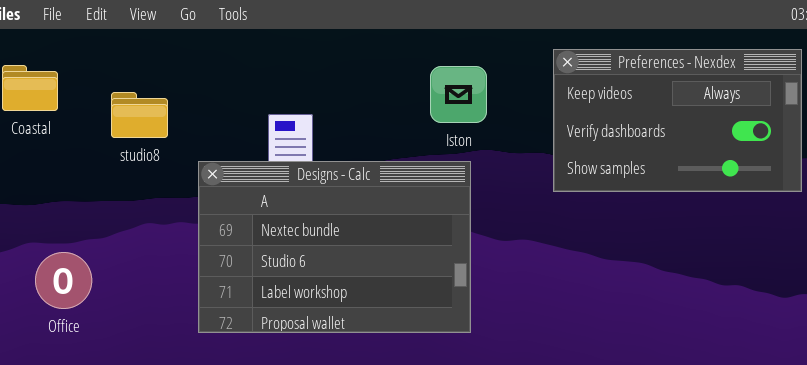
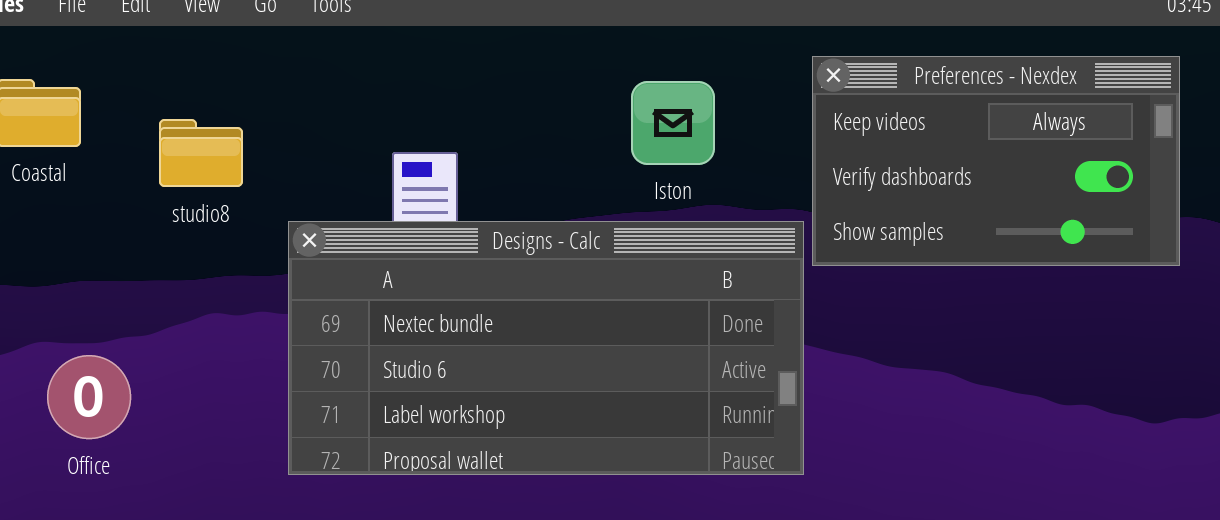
Designs - Calc: [198,161,471,333] -> [288,221,804,475], resized

